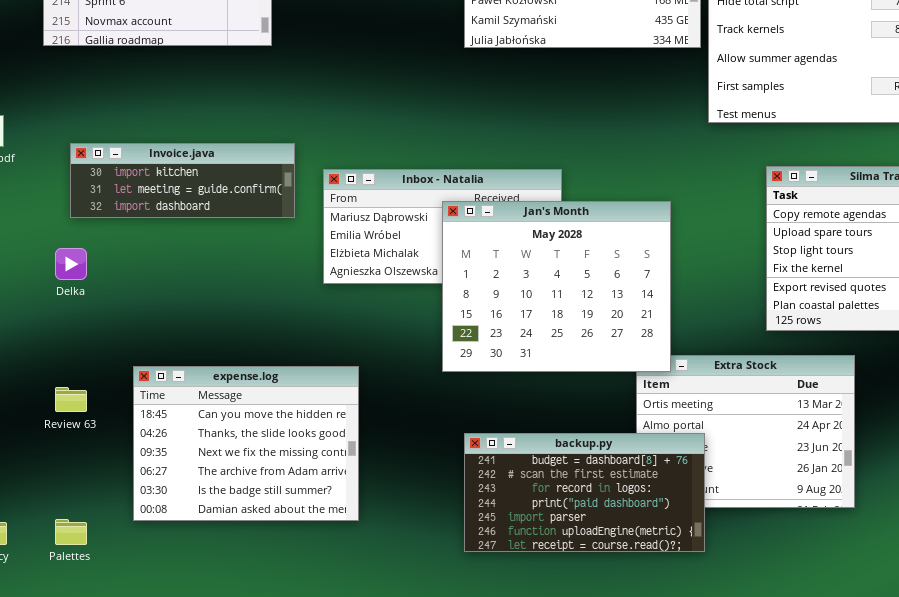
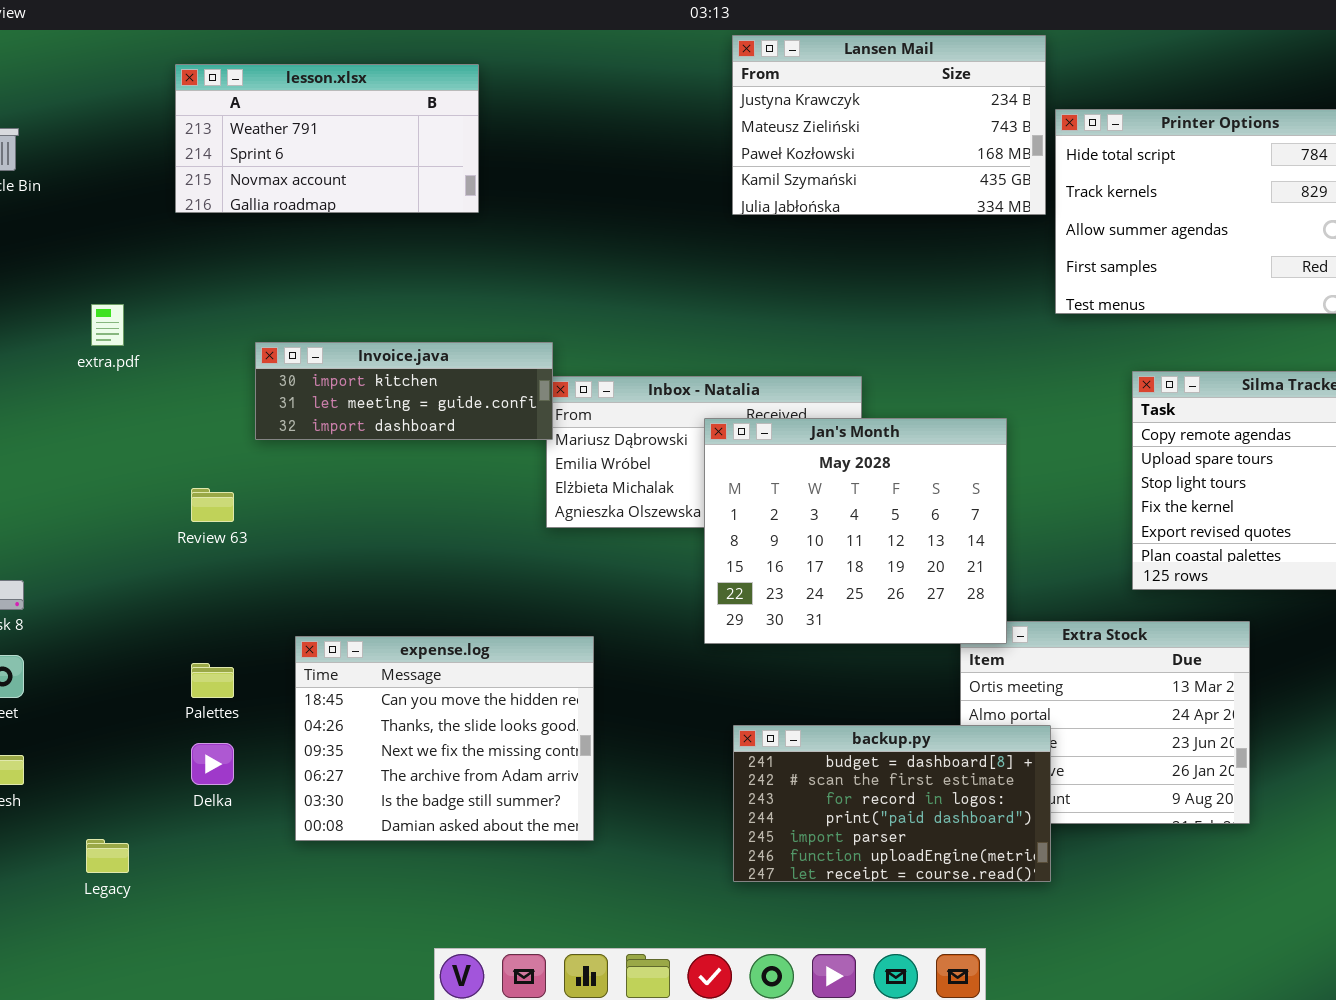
Invoice.java: [70,143,295,218] -> [255,342,553,440], moved
Delka: [55,248,87,280] -> [191,743,234,785], moved
Review 63: [55,387,87,412] -> [191,488,234,522], moved
Palettes: [55,519,87,545] -> [191,663,234,698], moved

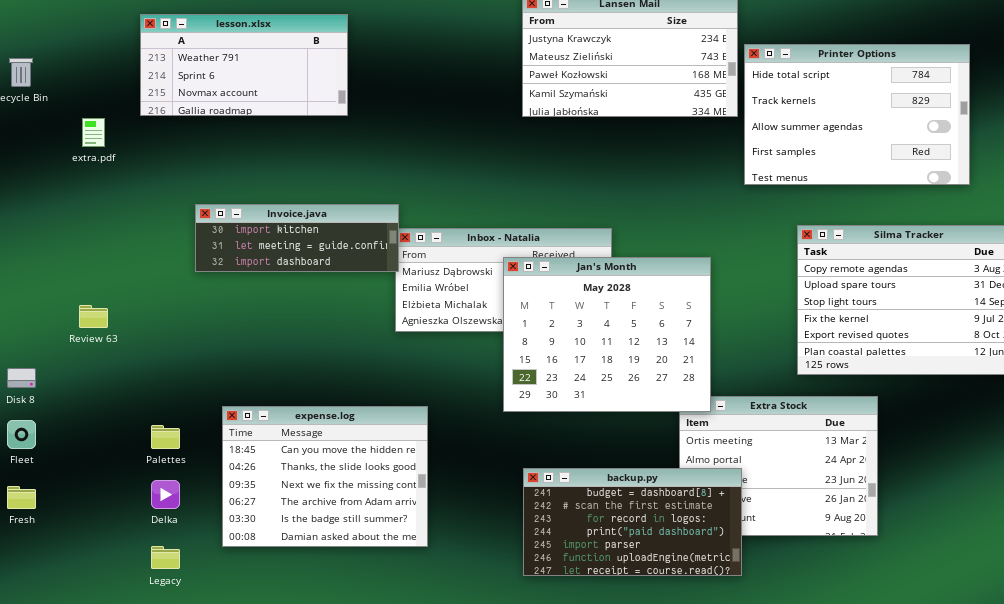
extra.pdf: [91,304,124,346] -> [82,118,105,147], moved
Review 63: [191,488,234,522] -> [79,305,108,328], moved
Legacy: [86,839,129,873] -> [151,546,180,569], moved

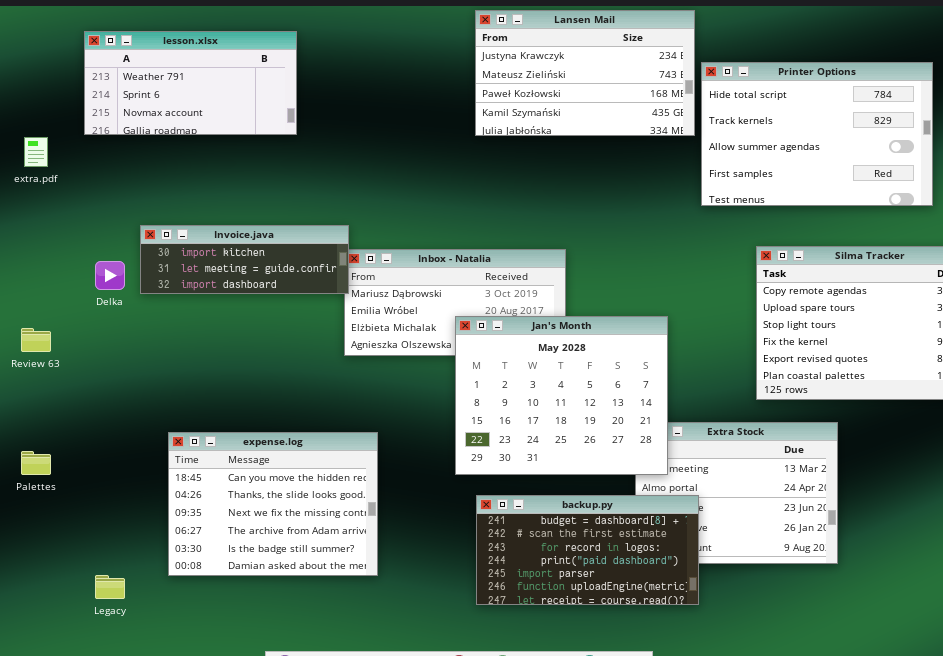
Jan's Month: [503,257,711,412] -> [455,316,668,475], moved
Palettes: [151,425,180,449] -> [21,451,51,475], moved
Delka: [151,480,180,509] -> [95,261,125,290], moved

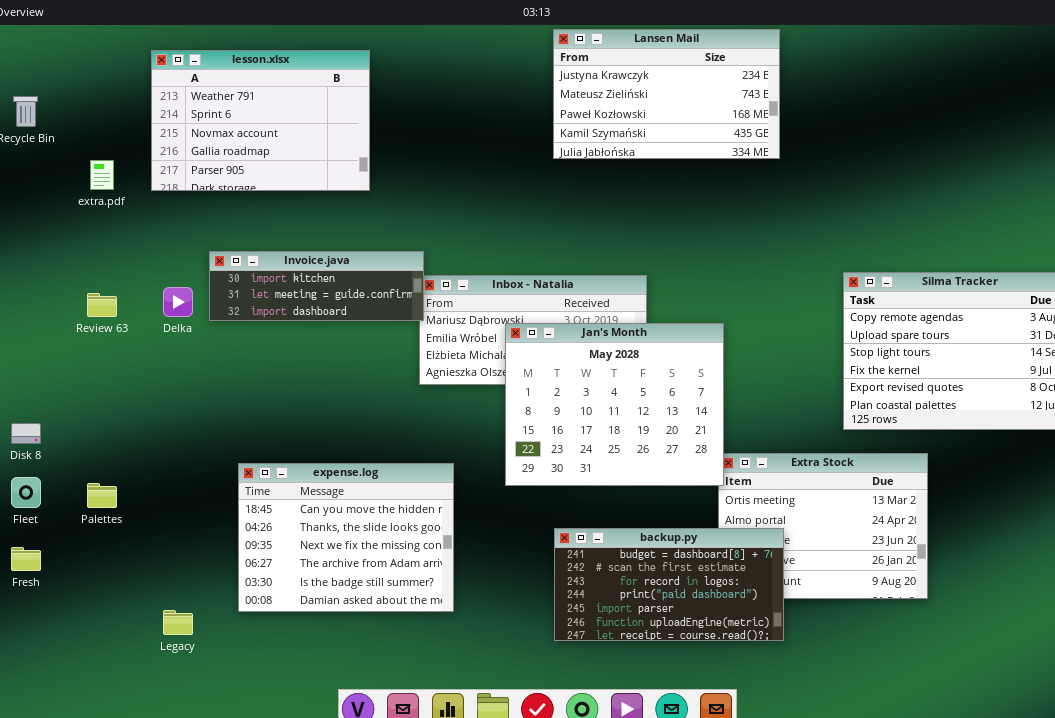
lesson.xlsx: [84,31,297,135] -> [151,50,370,191], resized
Printer Options: [701,62,933,206] -> none, closed
Jan's Month: [455,316,668,475] -> [505,323,724,486], moved
Review 63: [21,328,51,352] -> [87,293,117,317], moved

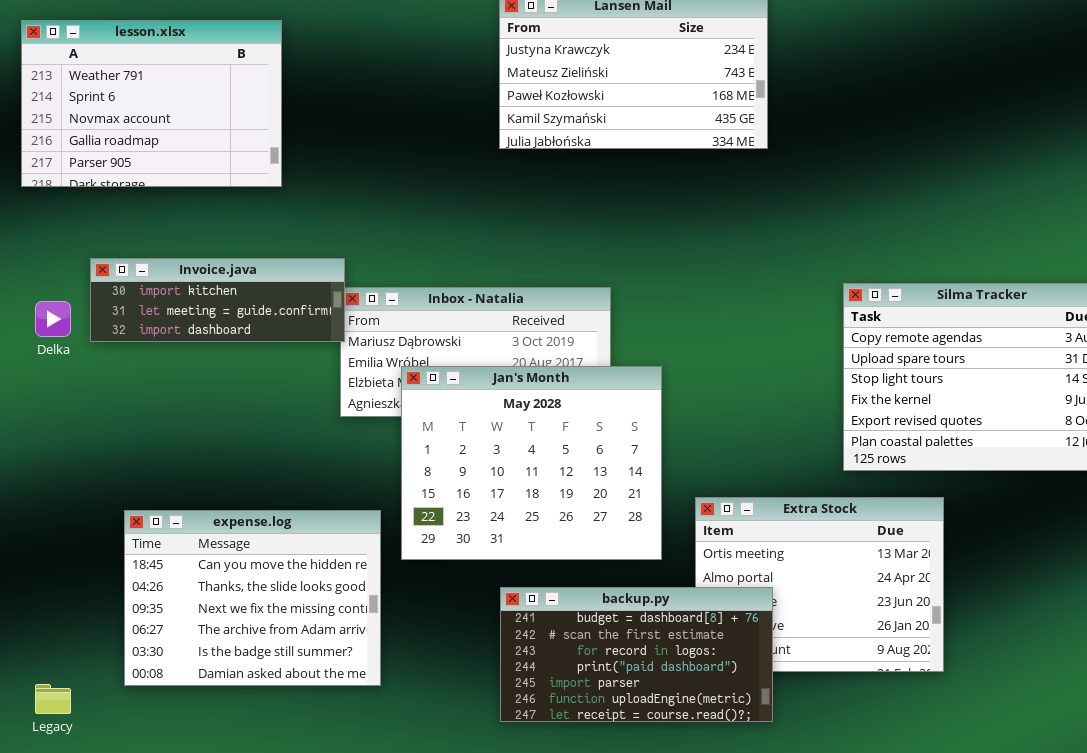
Jan's Month: [505,323,724,486] -> [401,366,662,560], moved

